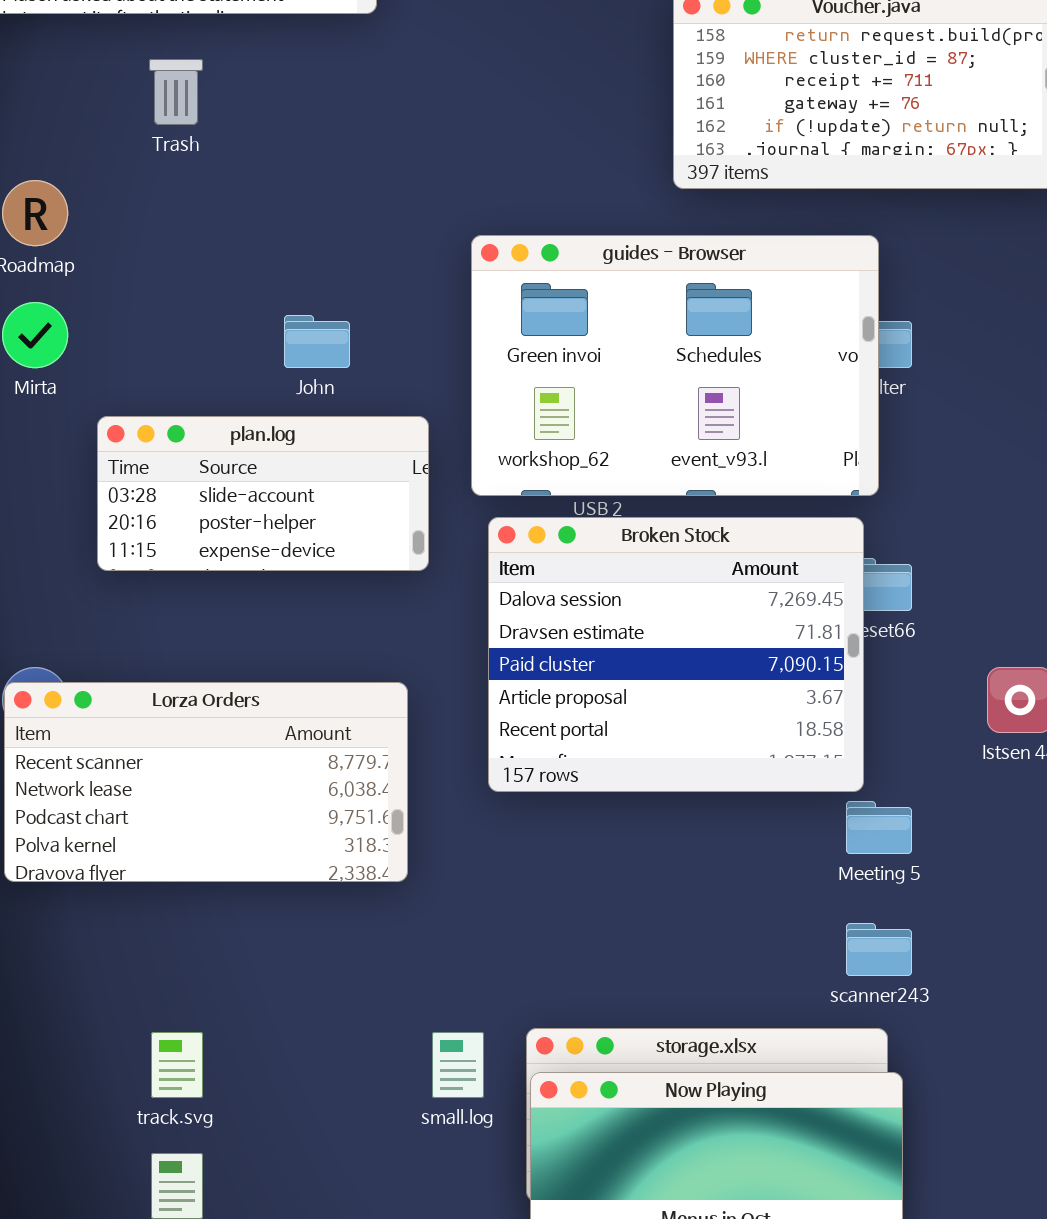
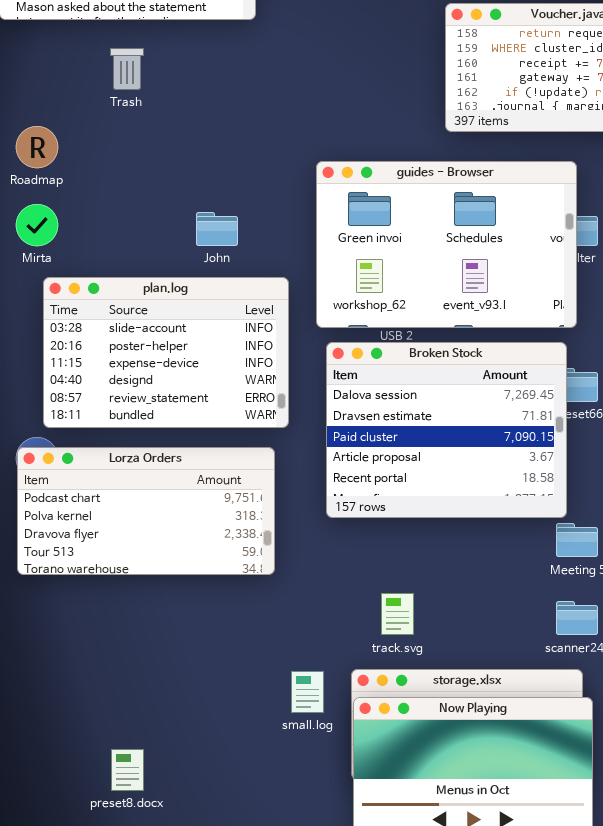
plan.log: [97,416,429,571] -> [43,277,289,428], resized
Lorza Orders: [4,682,408,882] -> [17,447,275,575], scrolled down 2 rows
track.svg: [151,1032,203,1098] -> [381,593,414,635], moved

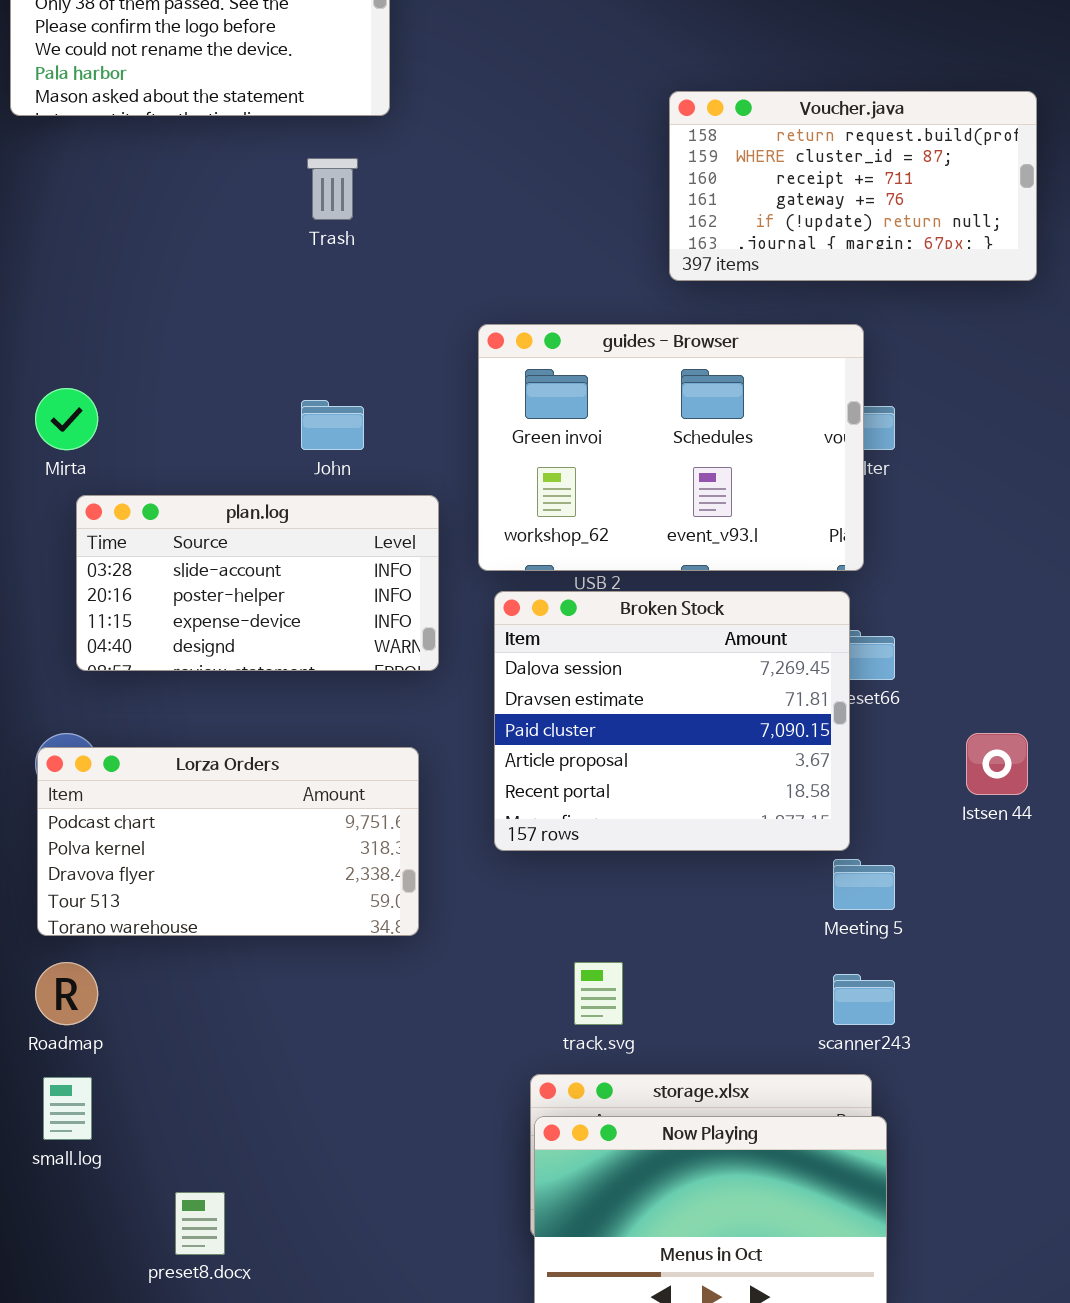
Trash: [110,48,144,90] -> [307,158,358,220], moved
Roadmap: [16,126,58,168] -> [35,962,98,1025], moved
plan.log: [43,277,289,428] -> [76,495,439,671], resized
small.log: [291,671,324,713] -> [43,1077,92,1140], moved

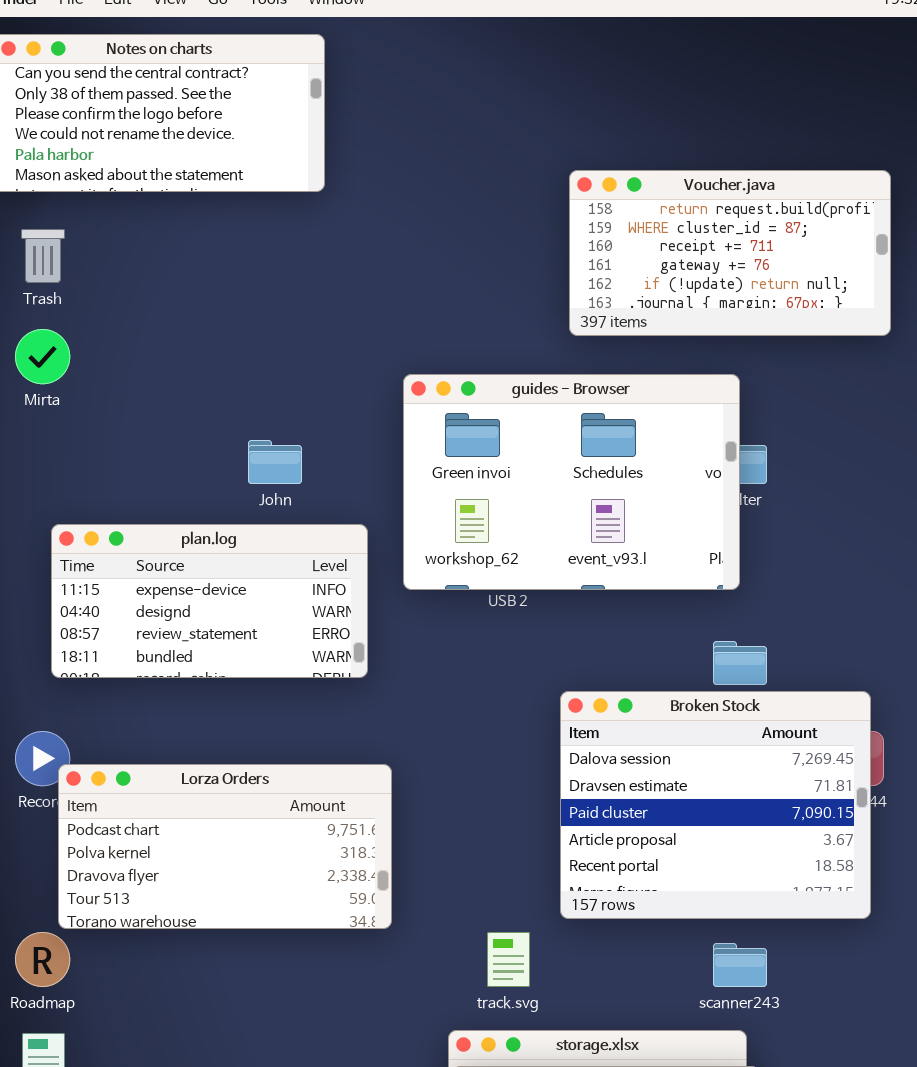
Trash: [307,158,358,220] -> [21,229,65,283], moved
Mirta: [35,388,98,450] -> [15,329,70,384], moved
plan.log: [76,495,439,671] -> [51,524,368,678], scrolled down 2 rows
Broken Stock: [494,591,850,851] -> [560,691,871,919], moved
Lorza Orders: [37,747,419,936] -> [58,764,392,929], moved

